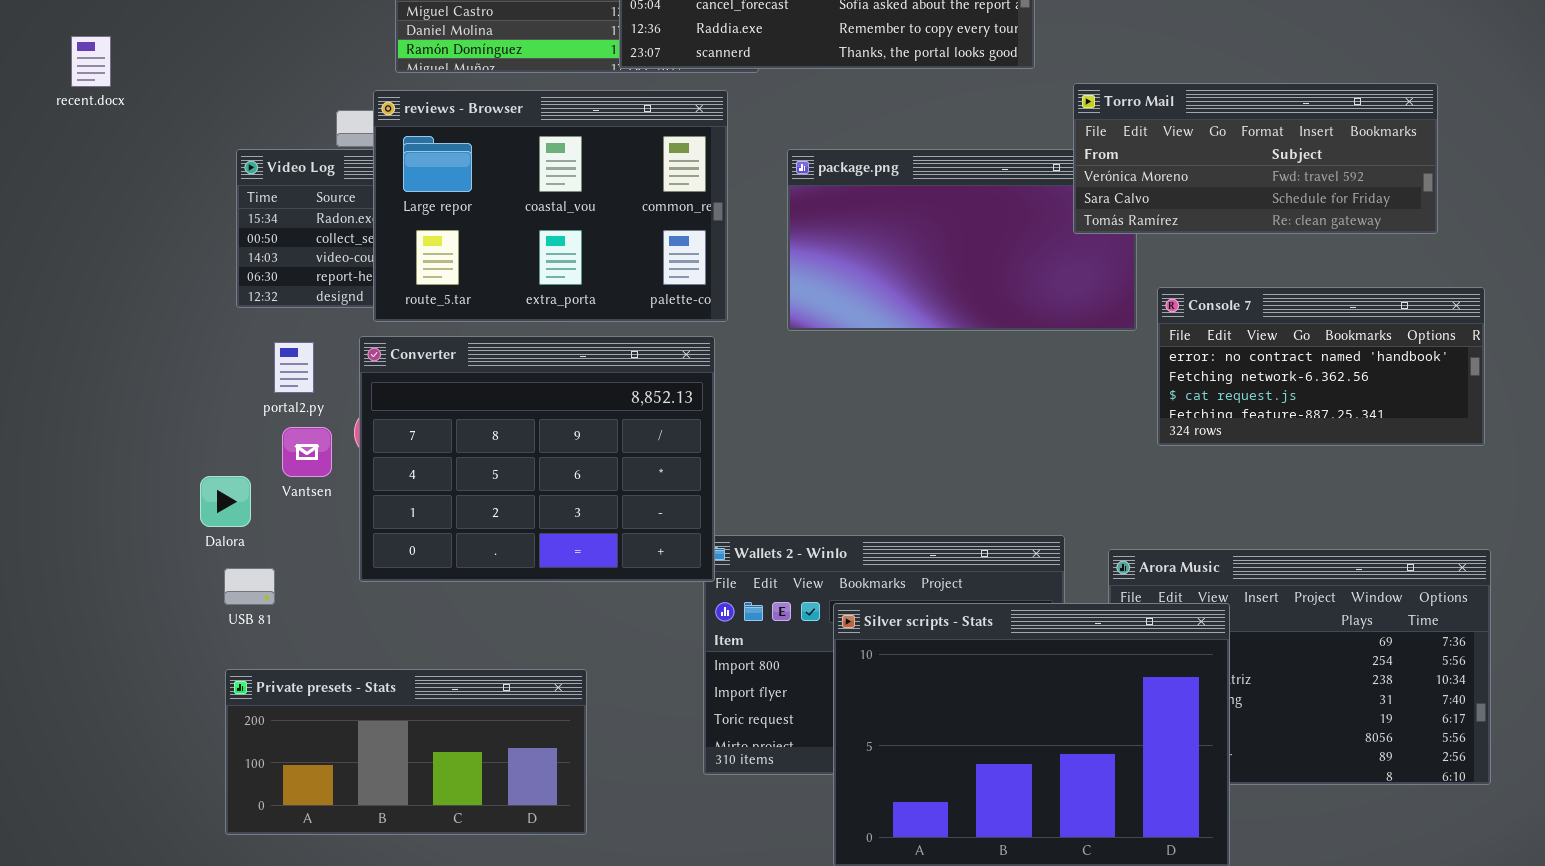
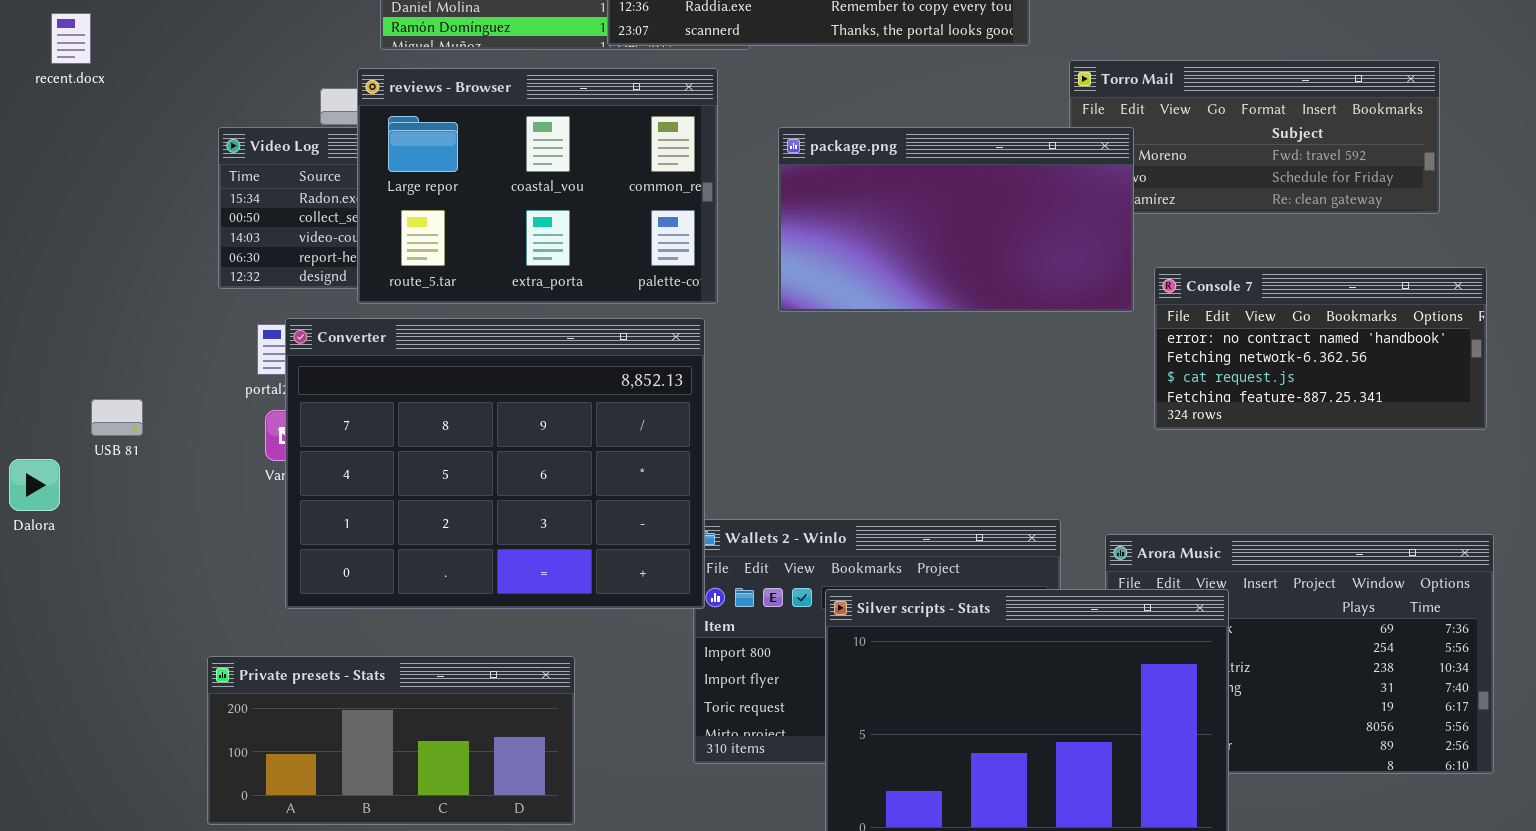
package.png: [787,149,1137,331] -> [778,127,1134,312], raised
Converter: [359,336,715,582] -> [285,318,705,609], resized
Dalora: [200,476,251,527] -> [9,459,60,511], moved
USB 81: [224,568,275,605] -> [91,399,143,436], moved

